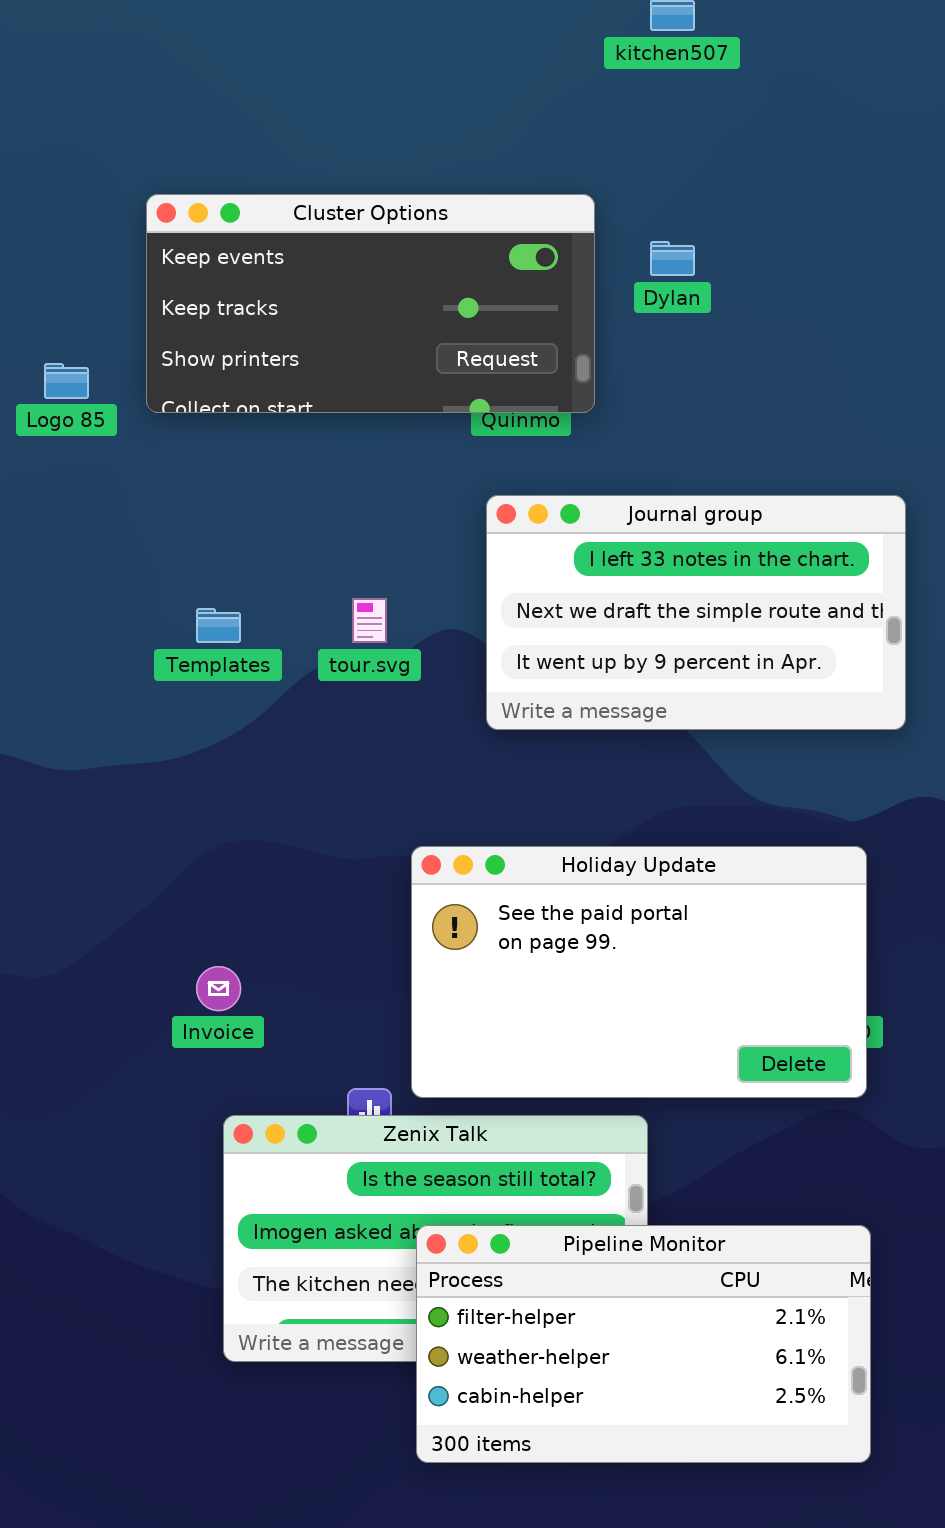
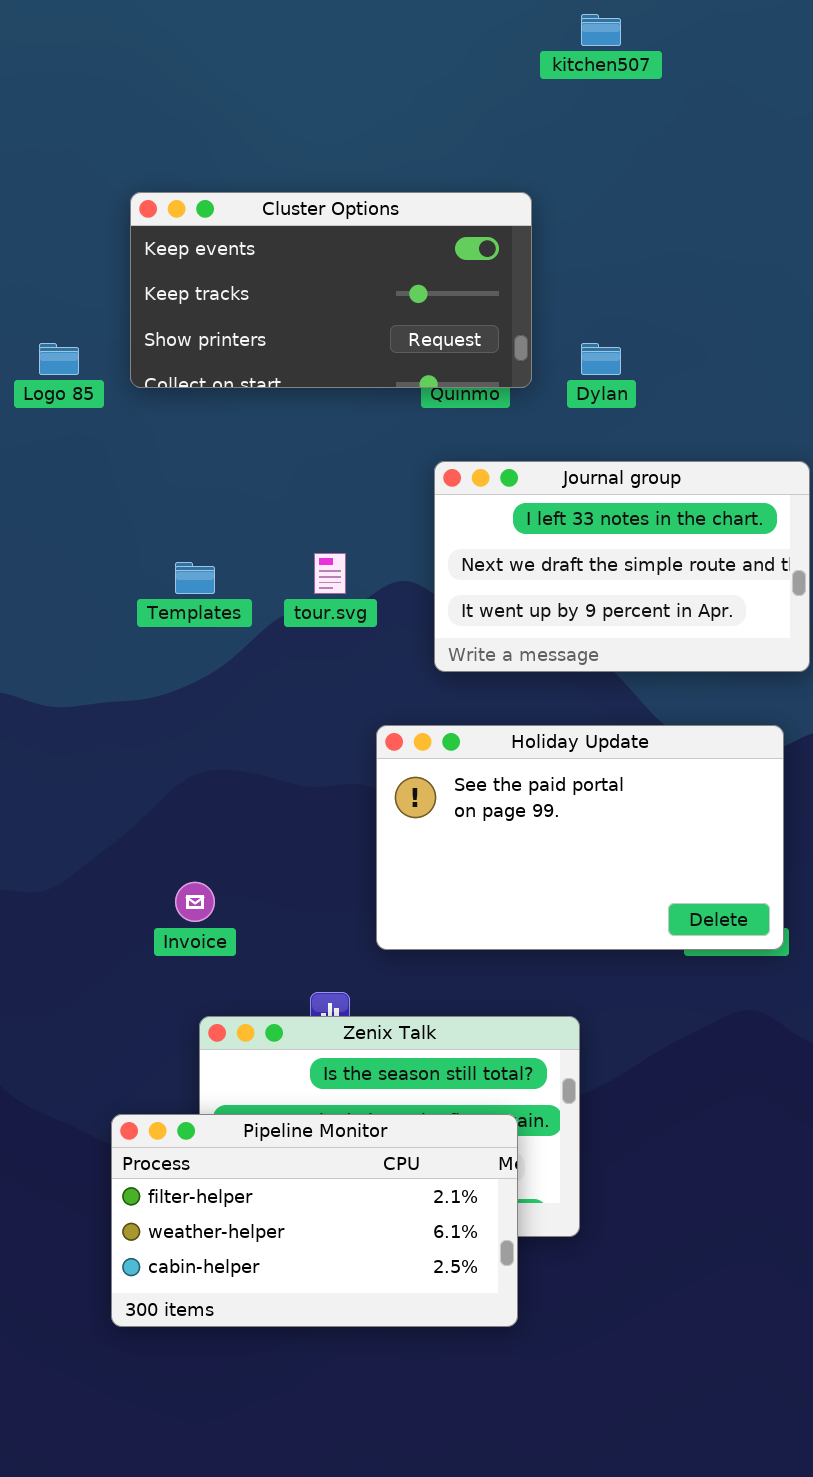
Dylan: [650,241,695,276] -> [581,343,621,375], moved
Holiday Update: [411,846,867,1098] -> [376,725,784,950], moved
Pipeline Monitor: [416,1225,871,1463] -> [111,1114,518,1327], moved

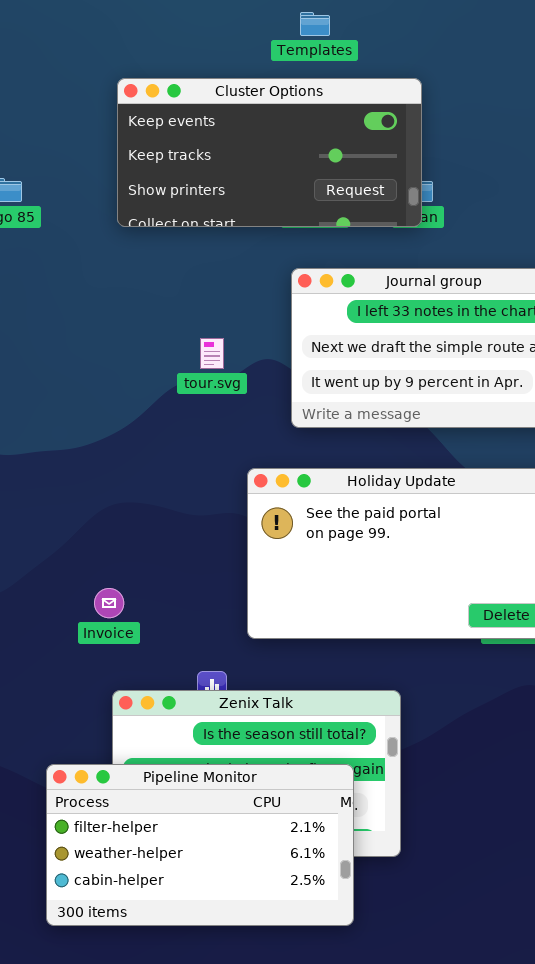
Cluster Options: [130,192,532,388] -> [117,78,422,227], moved
Templates: [175,562,215,594] -> [300,12,330,36], moved

